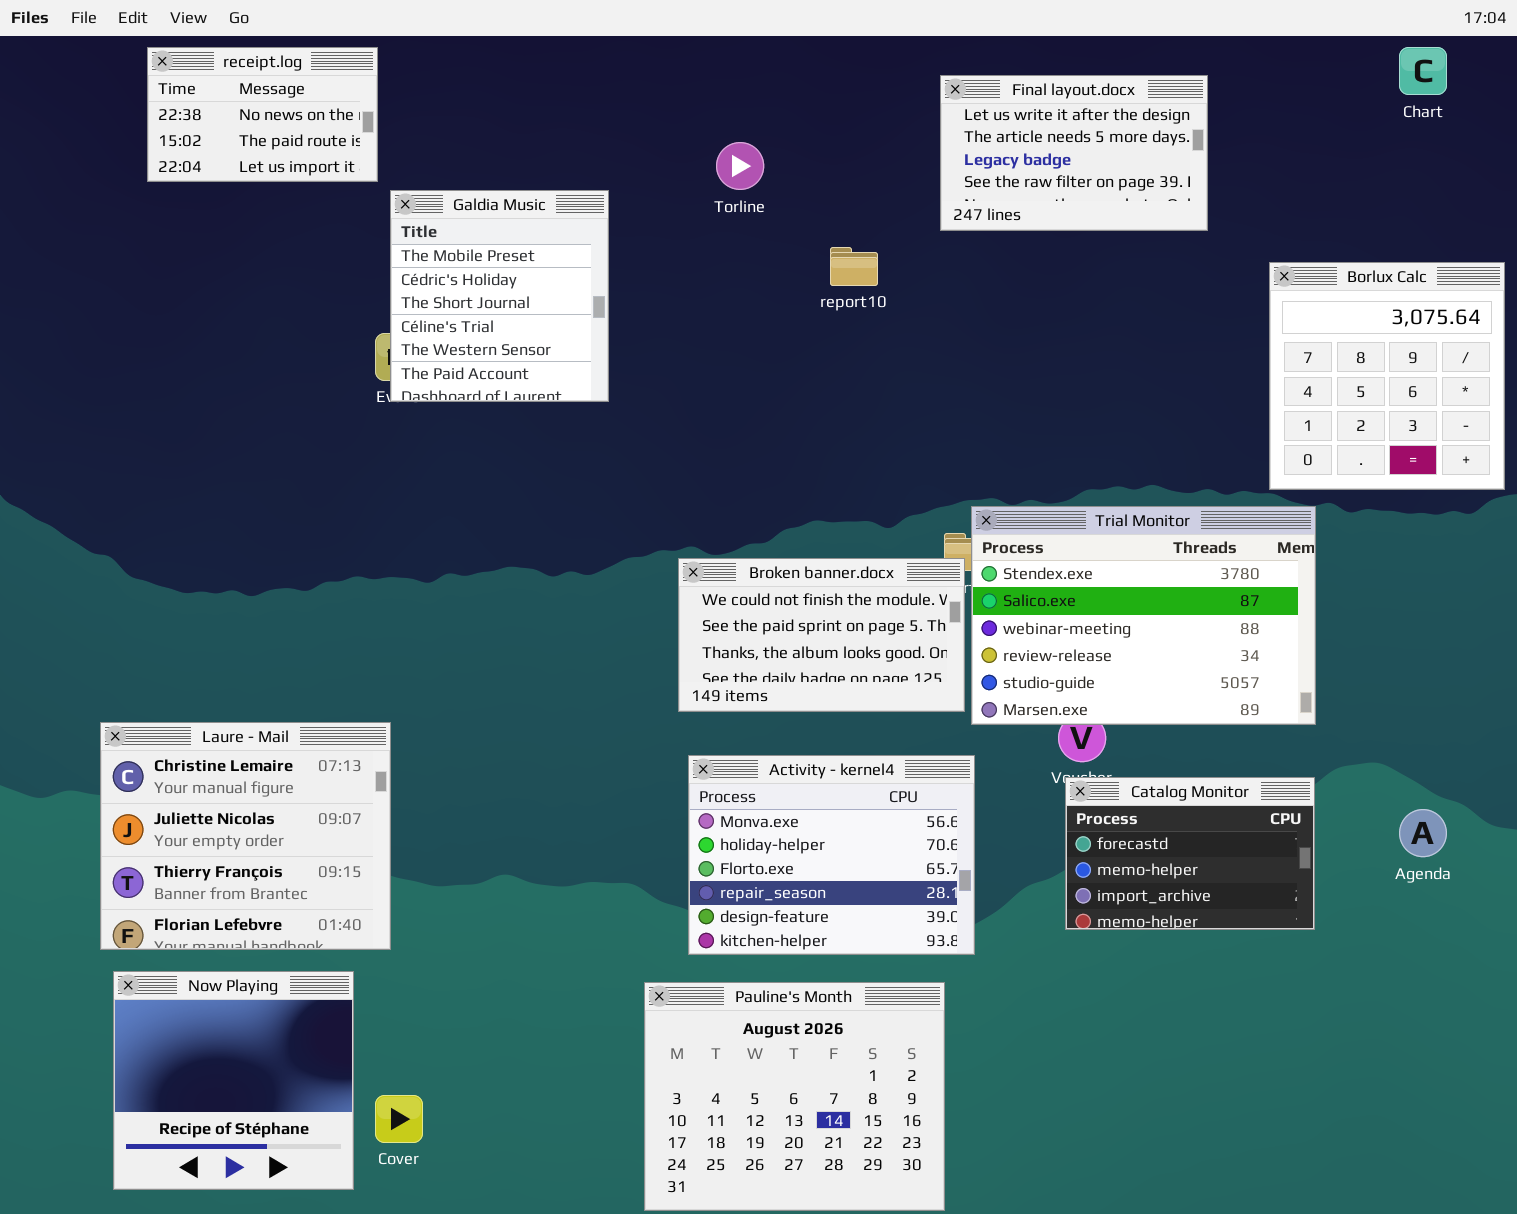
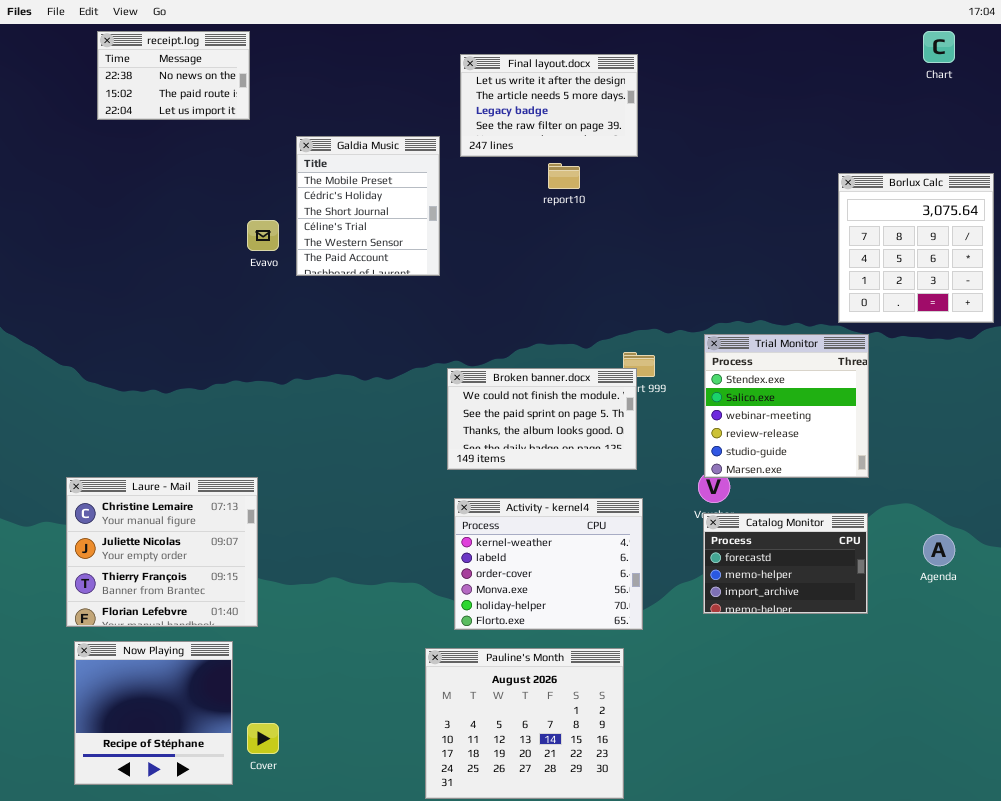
Final layout.docx: [940,75,1208,231] -> [460,54,638,157], moved
Galdia Music: [390,190,609,402] -> [296,136,440,276], moved
Trial Monitor: [971,506,1316,725] -> [704,334,869,478], resized
Activity - kernel4: [688,755,975,955] -> [454,498,643,630], scrolled up 3 rows

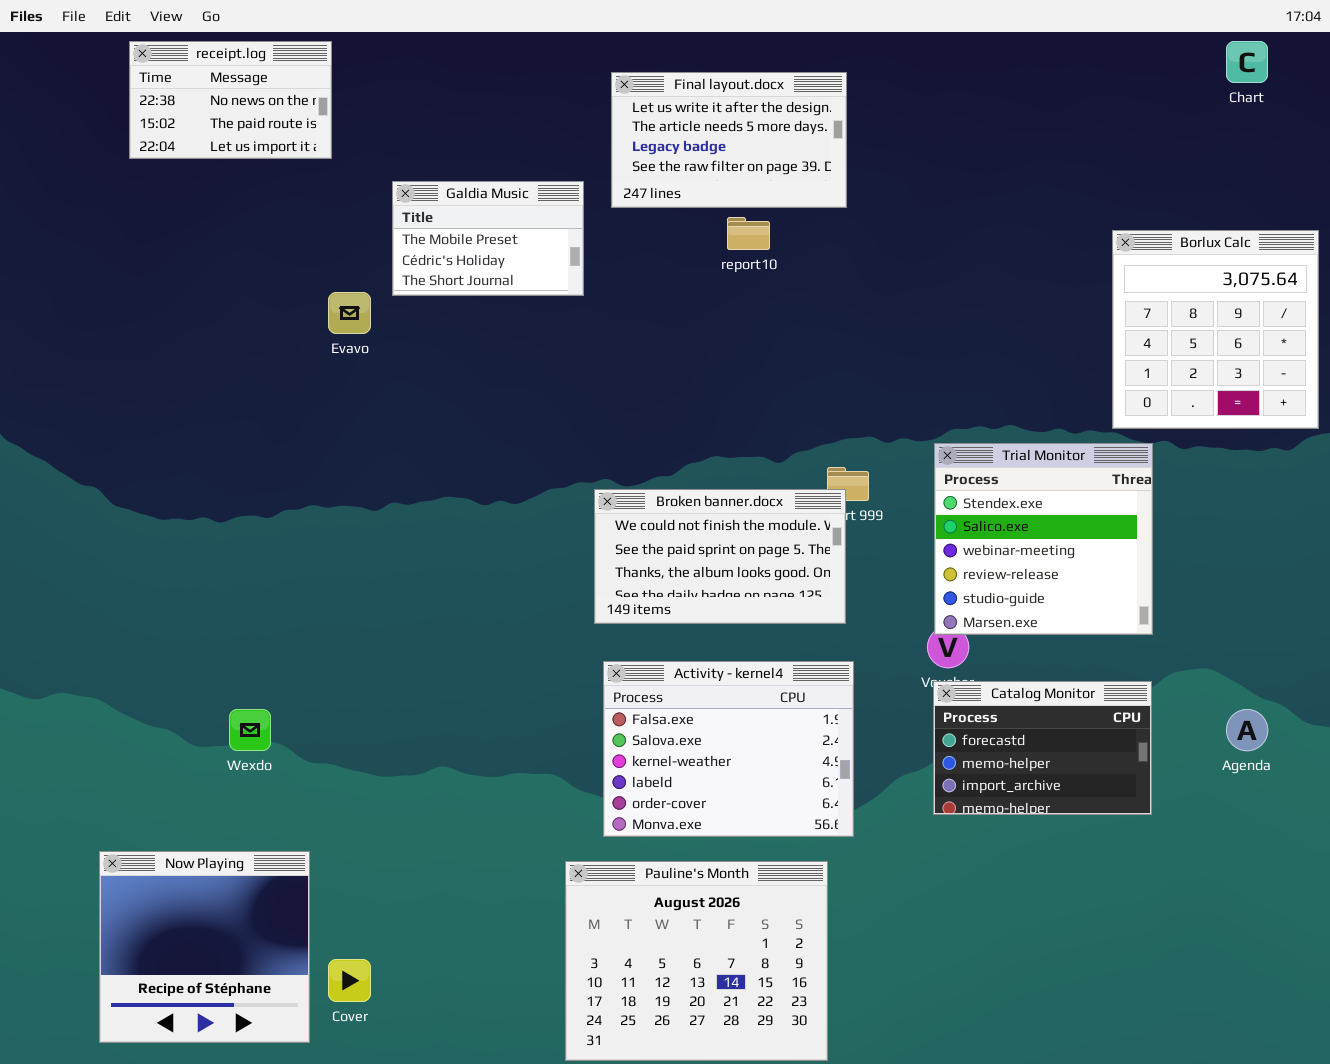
Galdia Music: [296,136,440,276] -> [392,181,584,296], resized
Laure - Mail: [66,477,258,627] -> none, closed
Activity - kernel4: [454,498,643,630] -> [603,661,854,837], scrolled up 2 rows

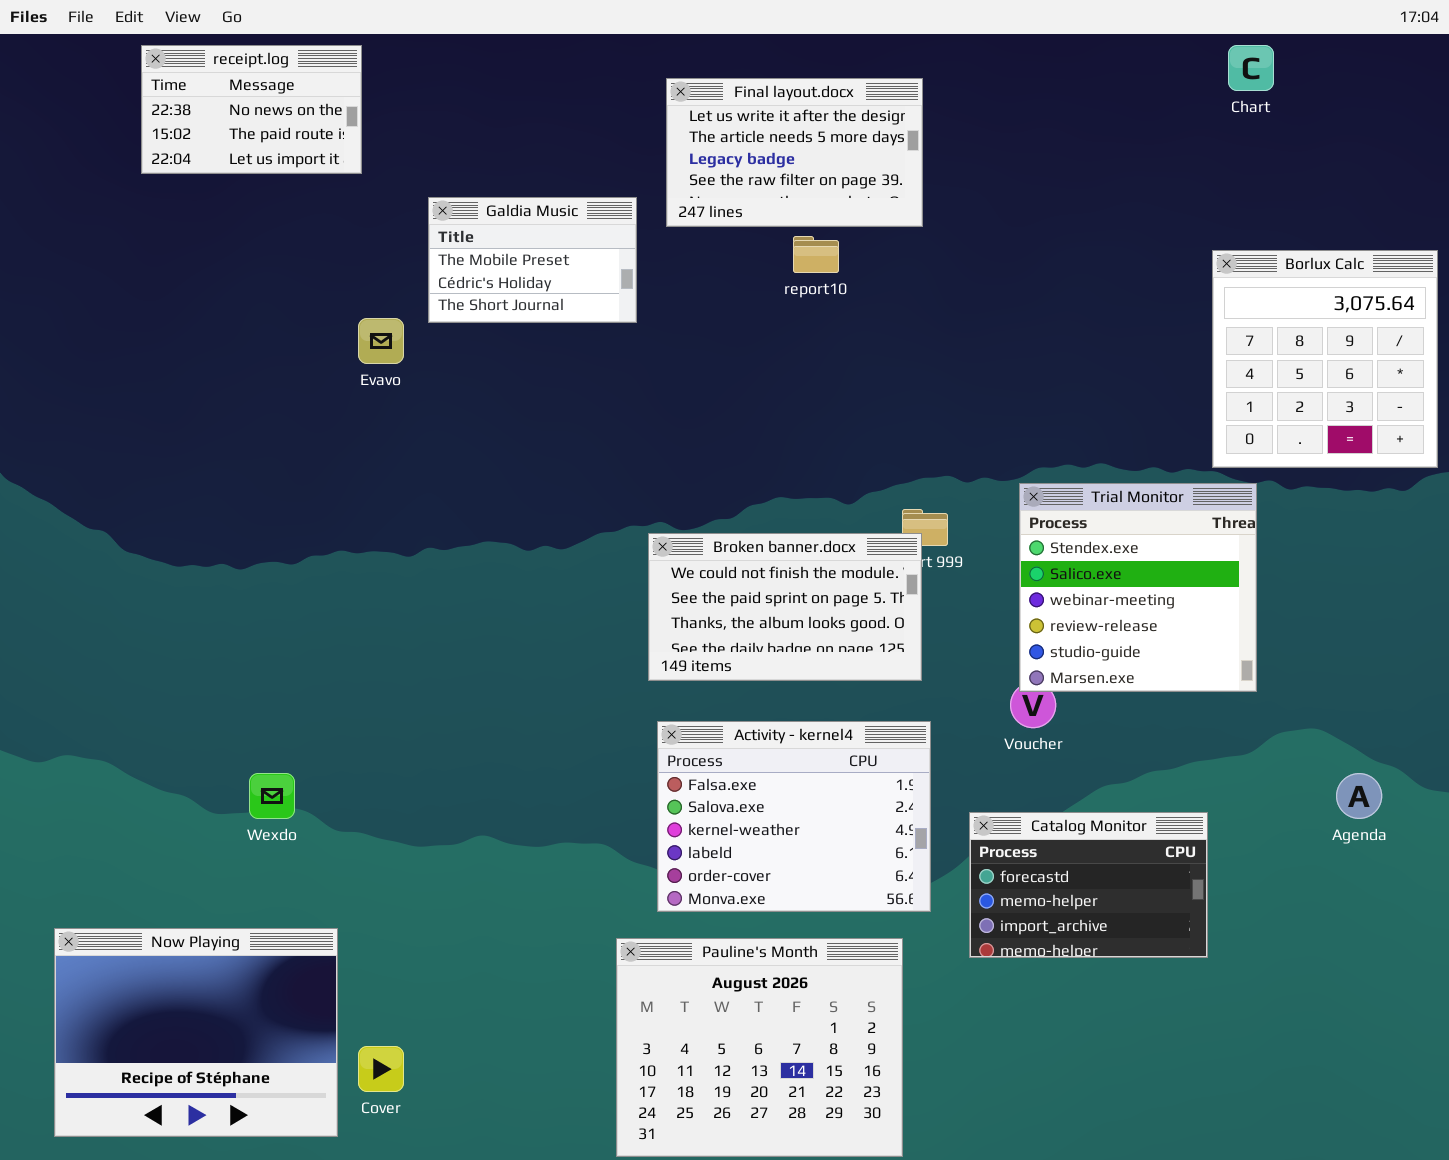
Chart: [1226,41,1268,83] -> [1228,45,1274,91], moved
Catalog Monitor: [933,681,1152,815] -> [969,812,1208,958], moved
Now Playing: [99,851,310,1043] -> [54,928,338,1137], resized

